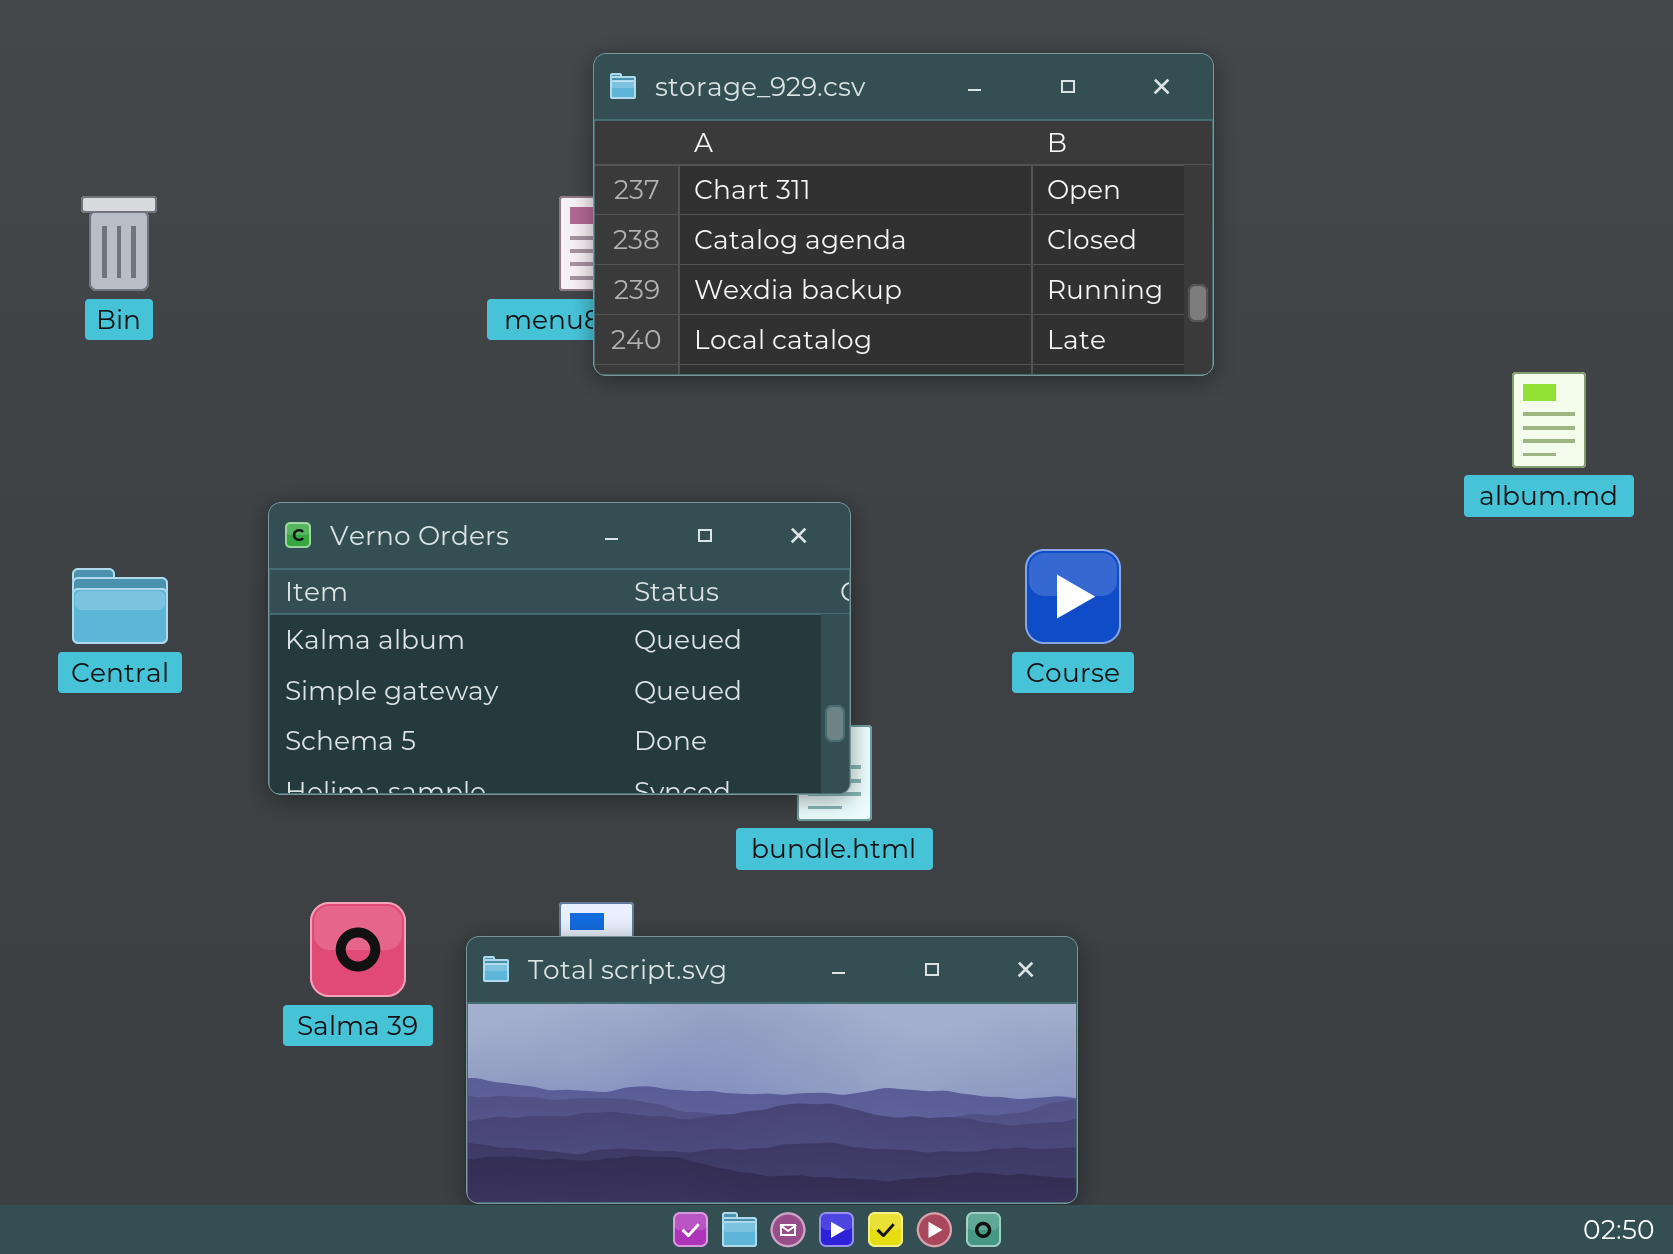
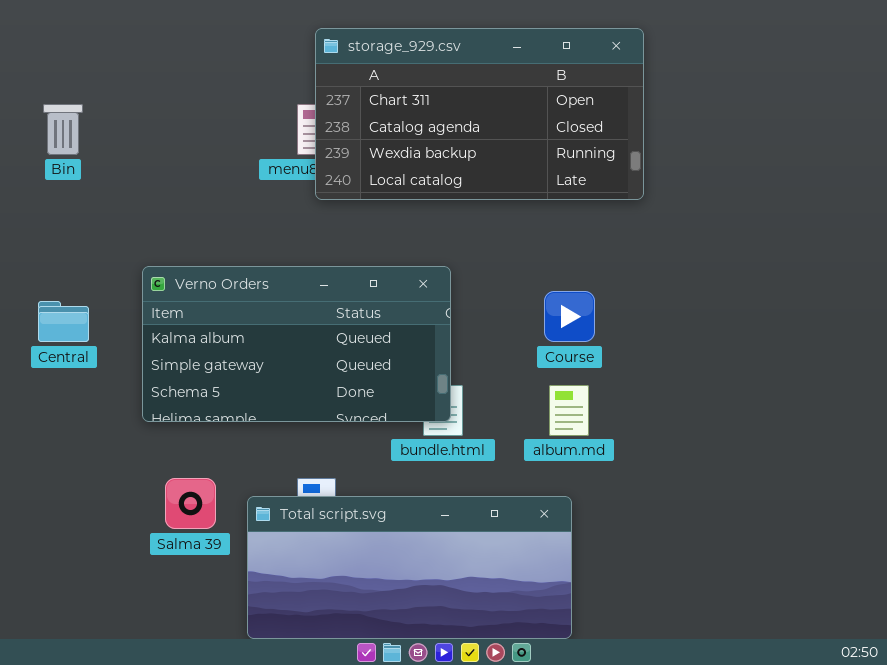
album.md: [1512,372,1586,468] -> [549,385,589,436], moved

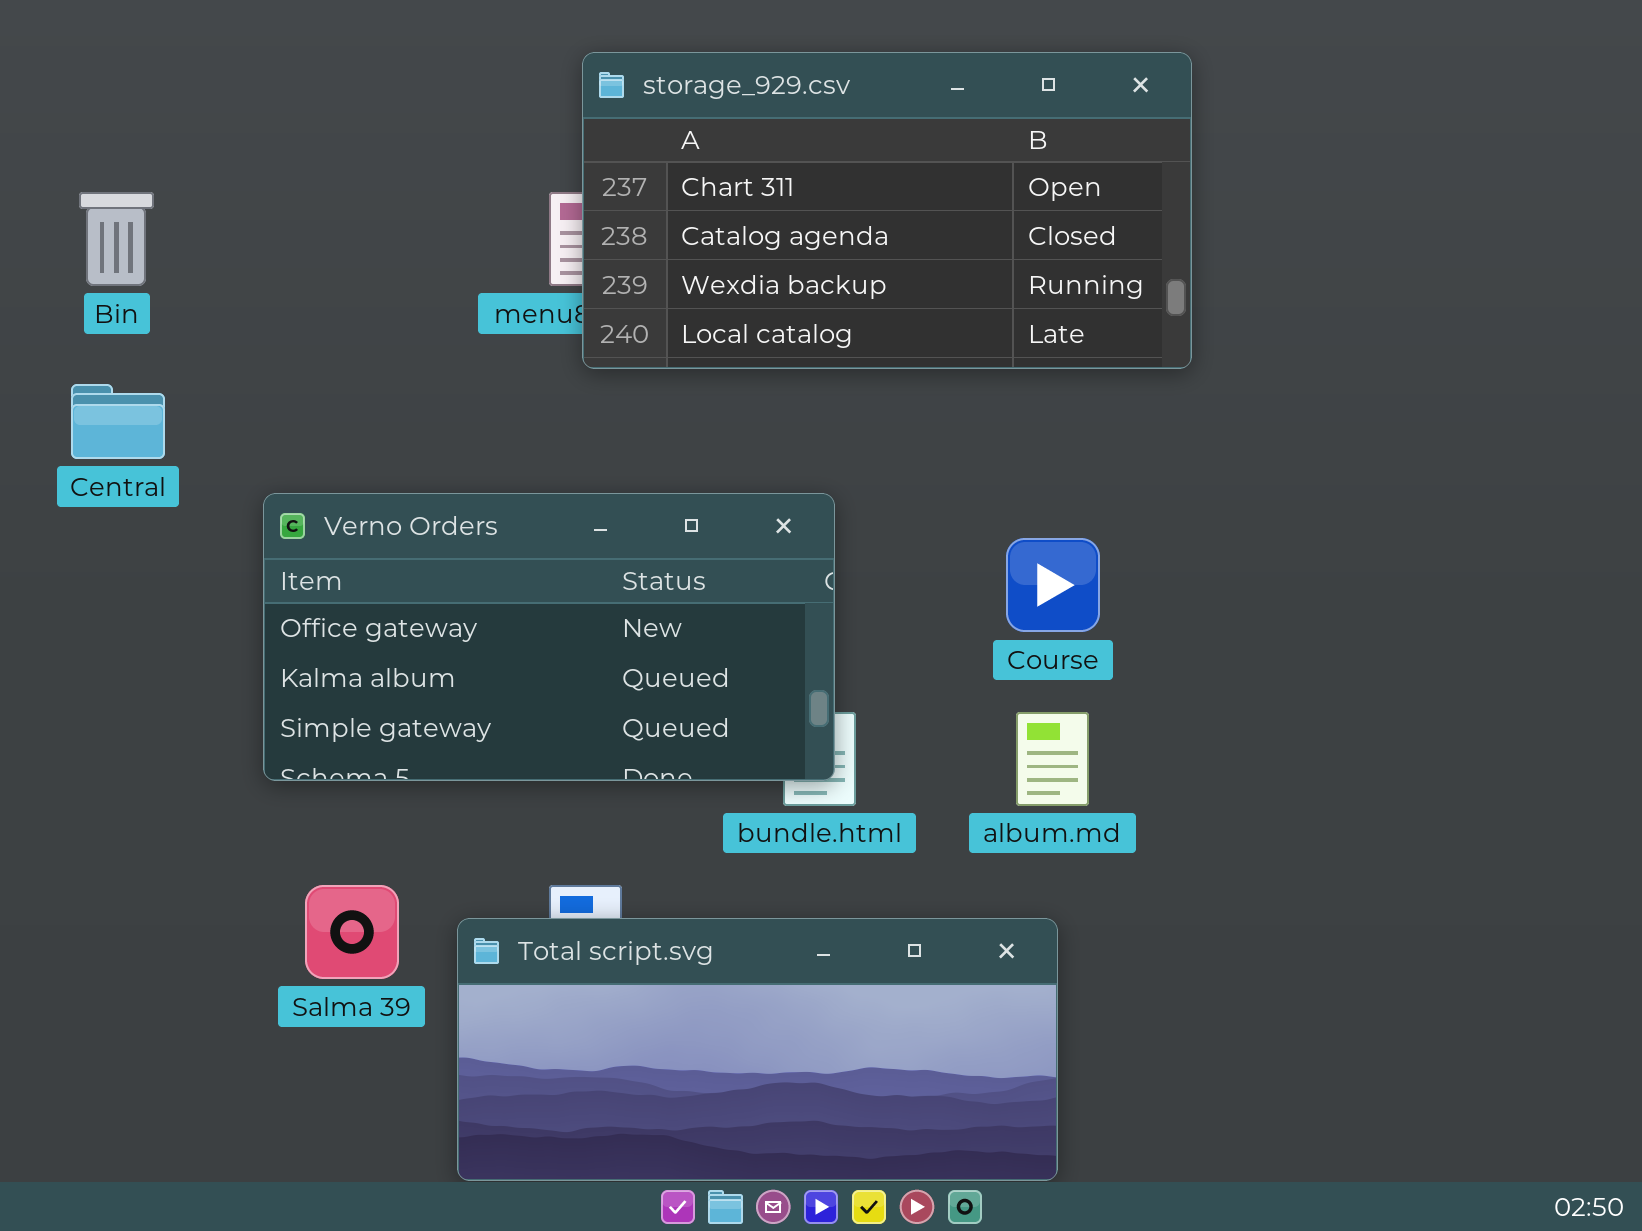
Verno Orders: [142,266,451,422] -> [263,493,835,781], scrolled up 1 row
Central: [38,301,89,342] -> [71,384,165,459], moved

